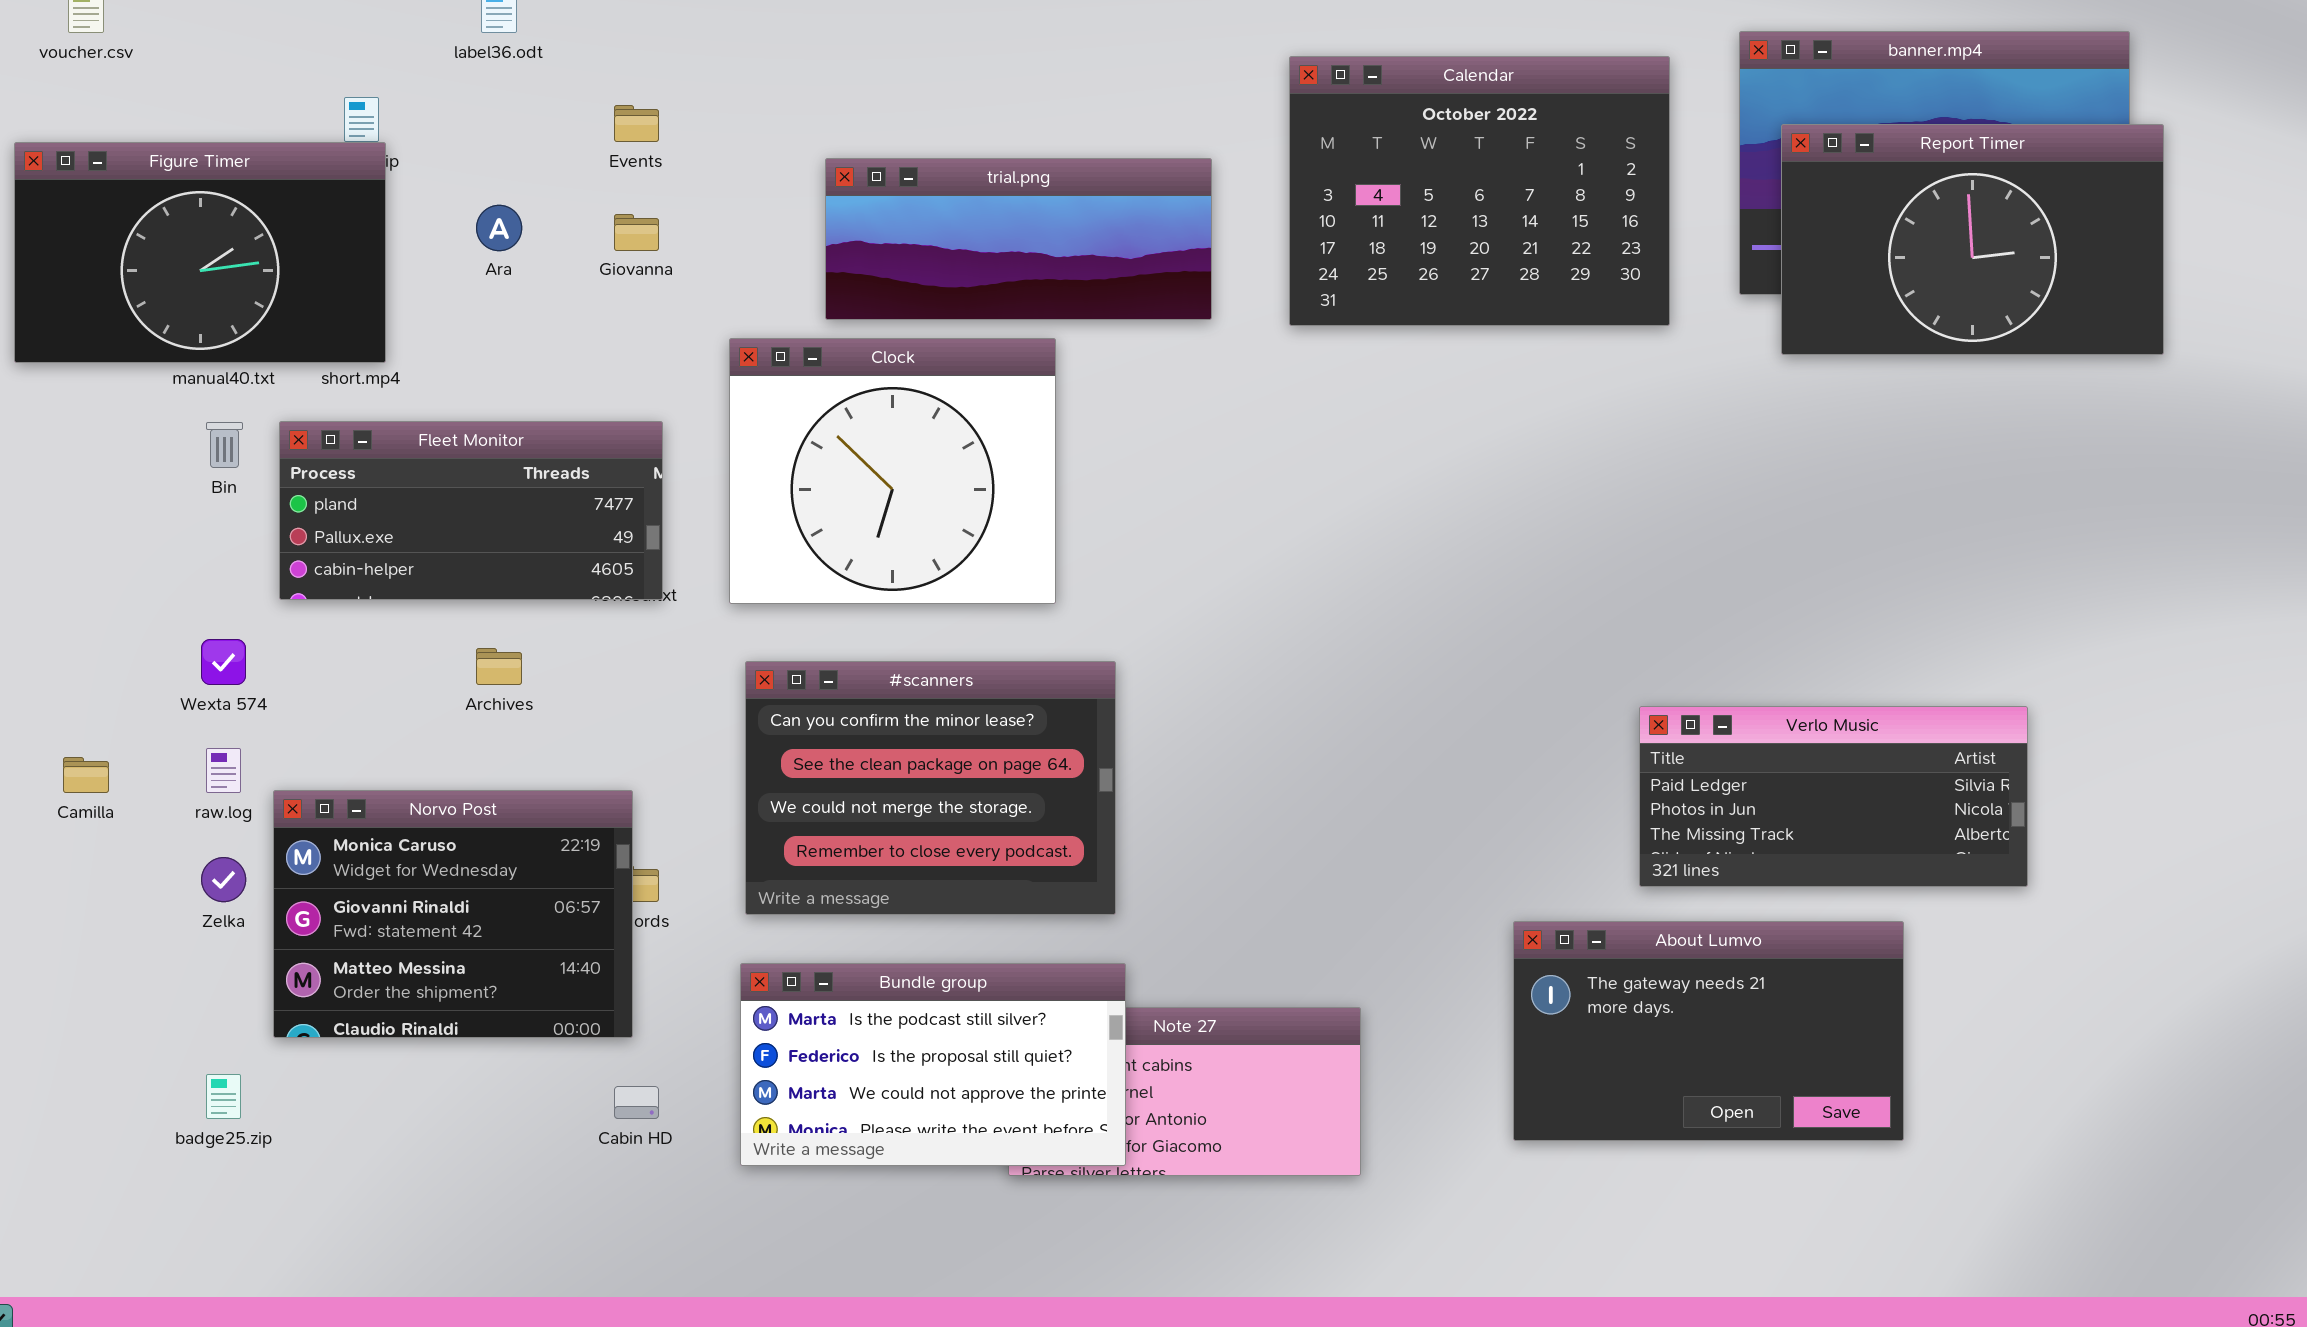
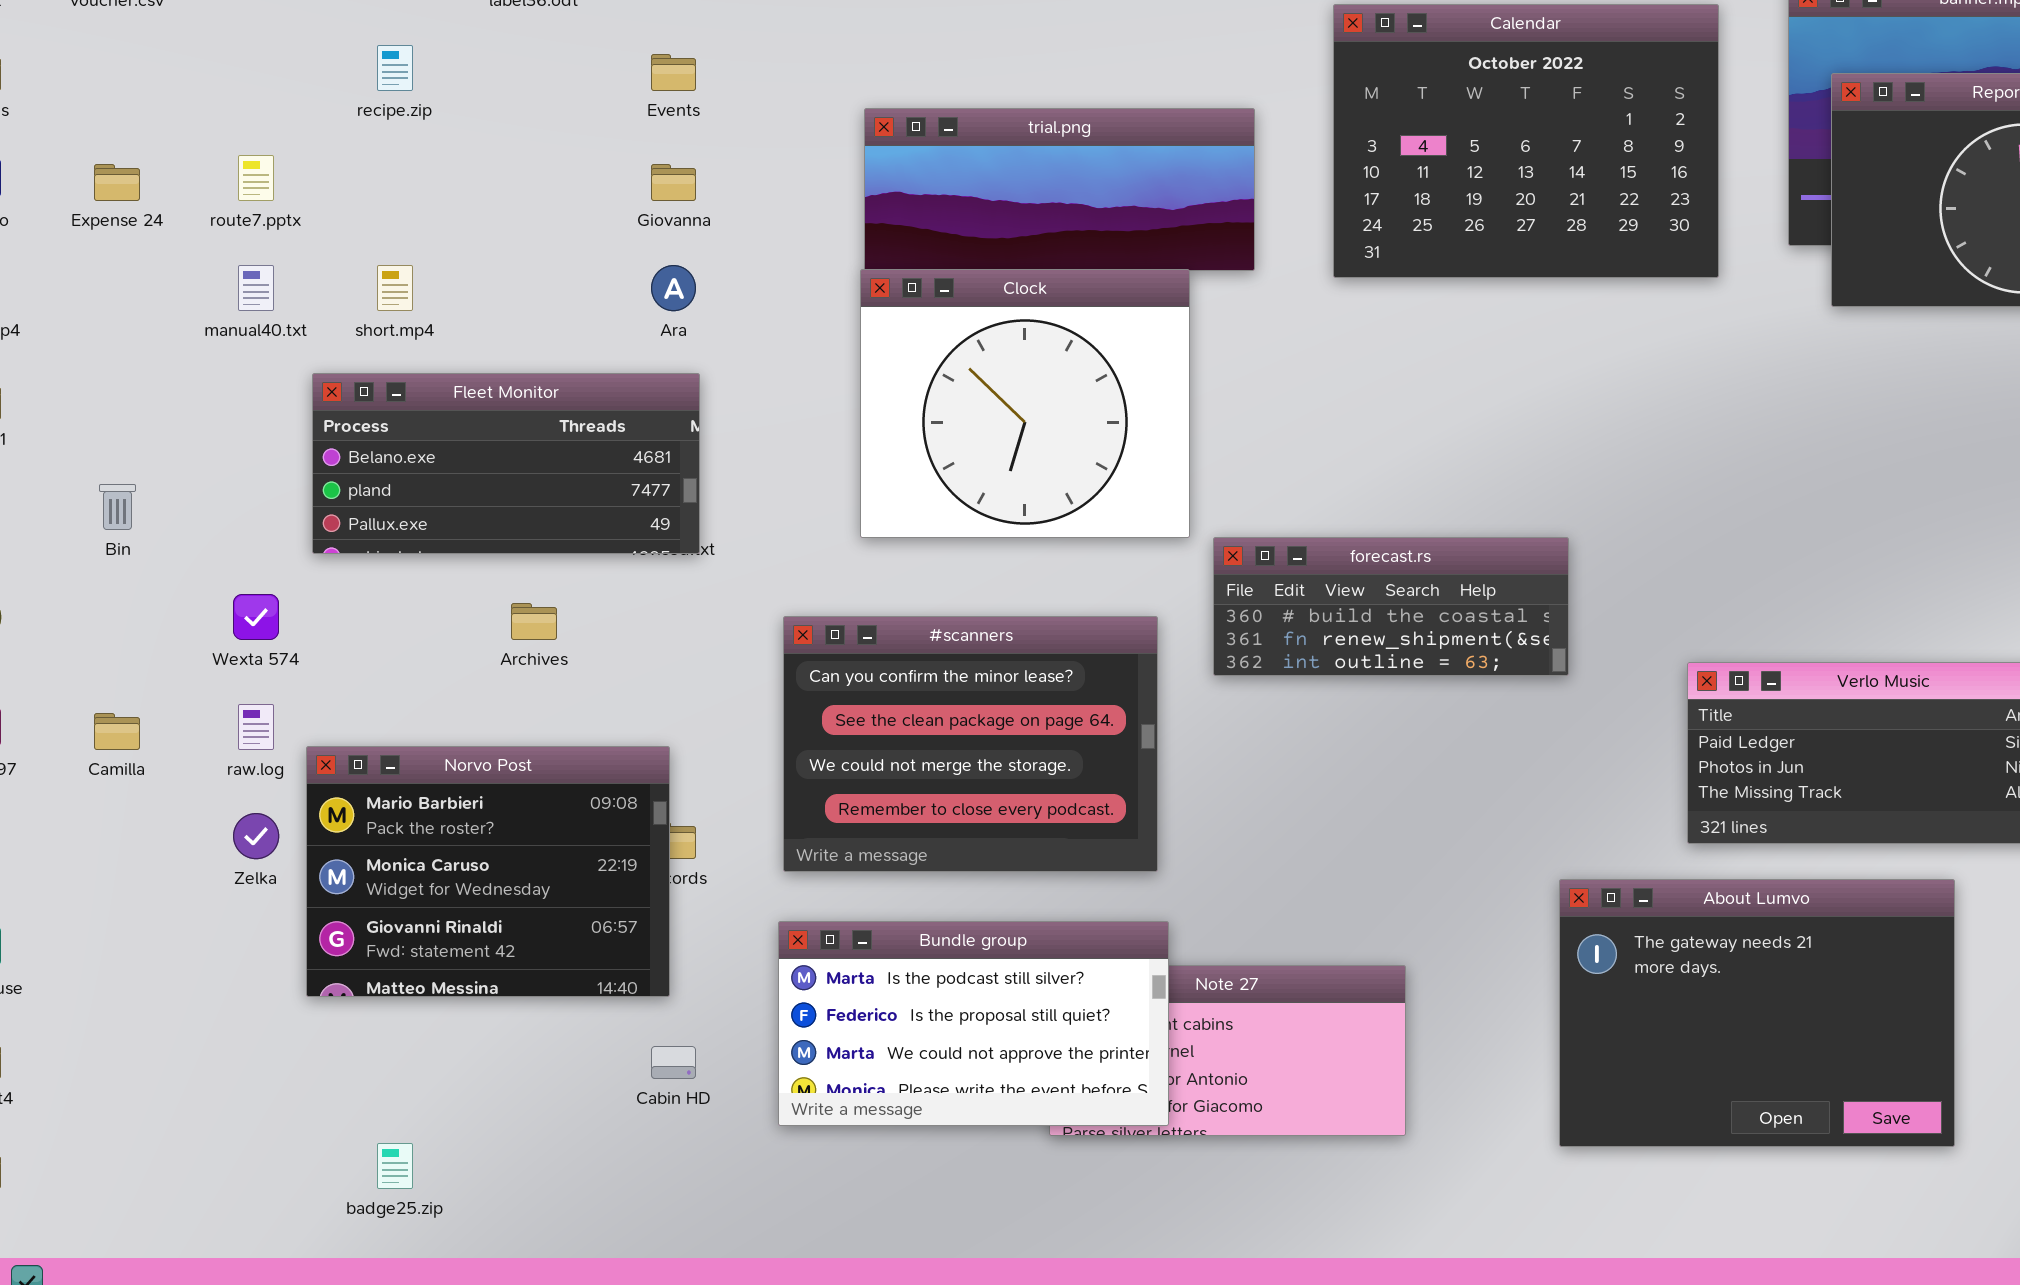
Figure Timer: [14,142,386,363] -> none, closed
Ara: [476,205,522,251] -> [651,265,696,311], moved
Clock: [729,338,1056,604] -> [860,269,1190,538], moved
Fleet Monitor: [279,421,663,600] -> [312,373,700,554], scrolled up 1 row
Bin: [206,422,243,468] -> [99,484,136,530], moved
forecast.rs: none -> [1213,537,1569,676], opened
Norvo Post: [273,790,633,1038] -> [306,746,670,997], scrolled up 1 row
About Lumvo: [1513,921,1904,1141] -> [1559,879,1955,1147], resized
badge25.zip: [206,1074,241,1119] -> [377,1143,413,1189], moved

